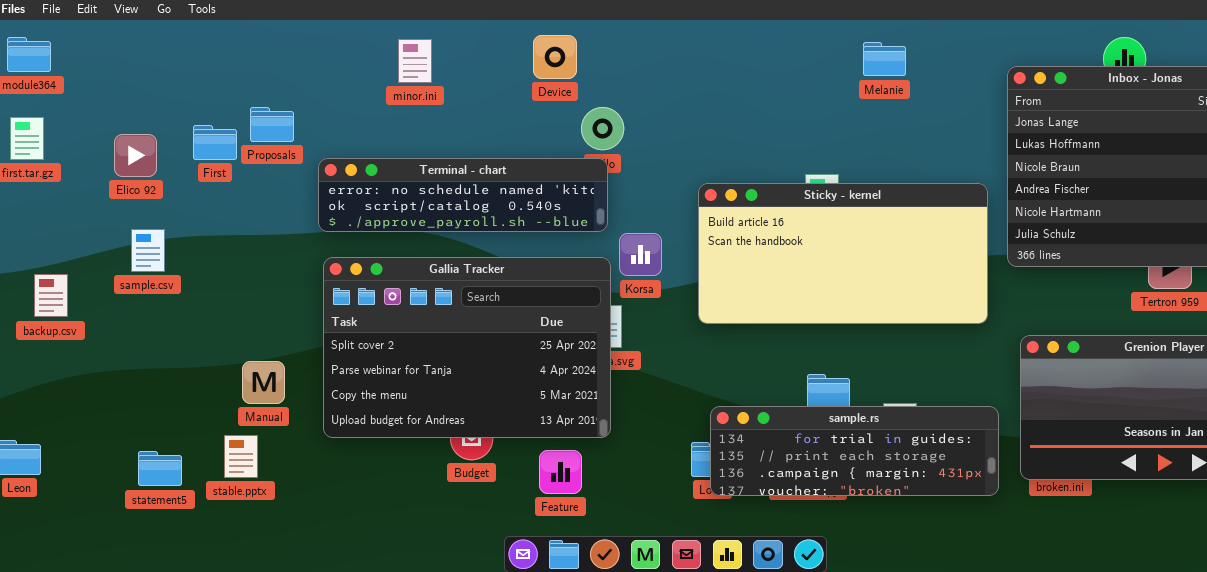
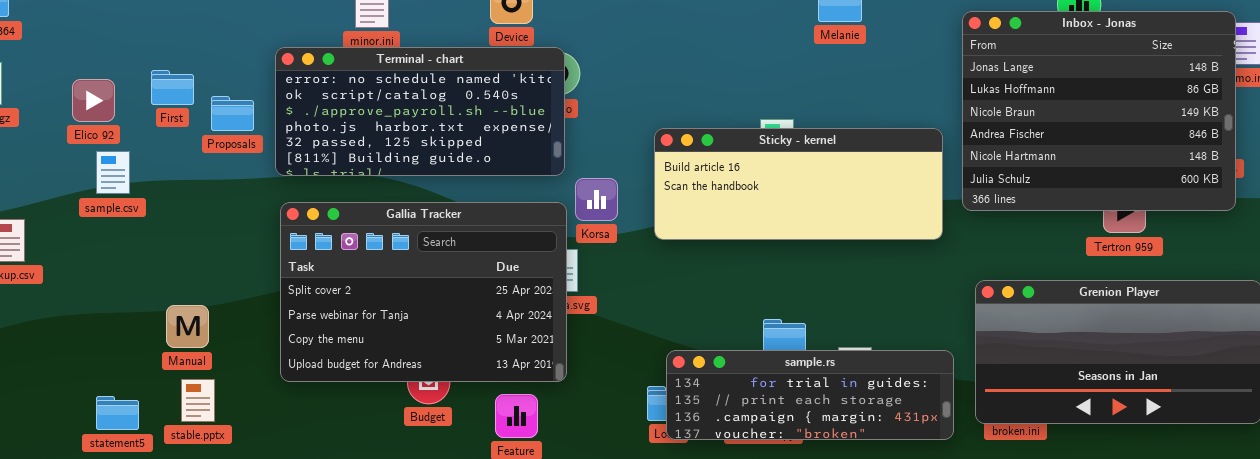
Proposals: [250,107,294,142] -> [211,96,254,131], moved
Terminal - chart: [318,158,608,232] -> [275,47,565,176], resized
Sticky - kernel: [698,183,988,324] -> [654,128,943,240], resized
sample.csv: [131,229,165,272] -> [96,151,130,194], moved
Manual: [242,361,285,404] -> [166,305,209,348], moved

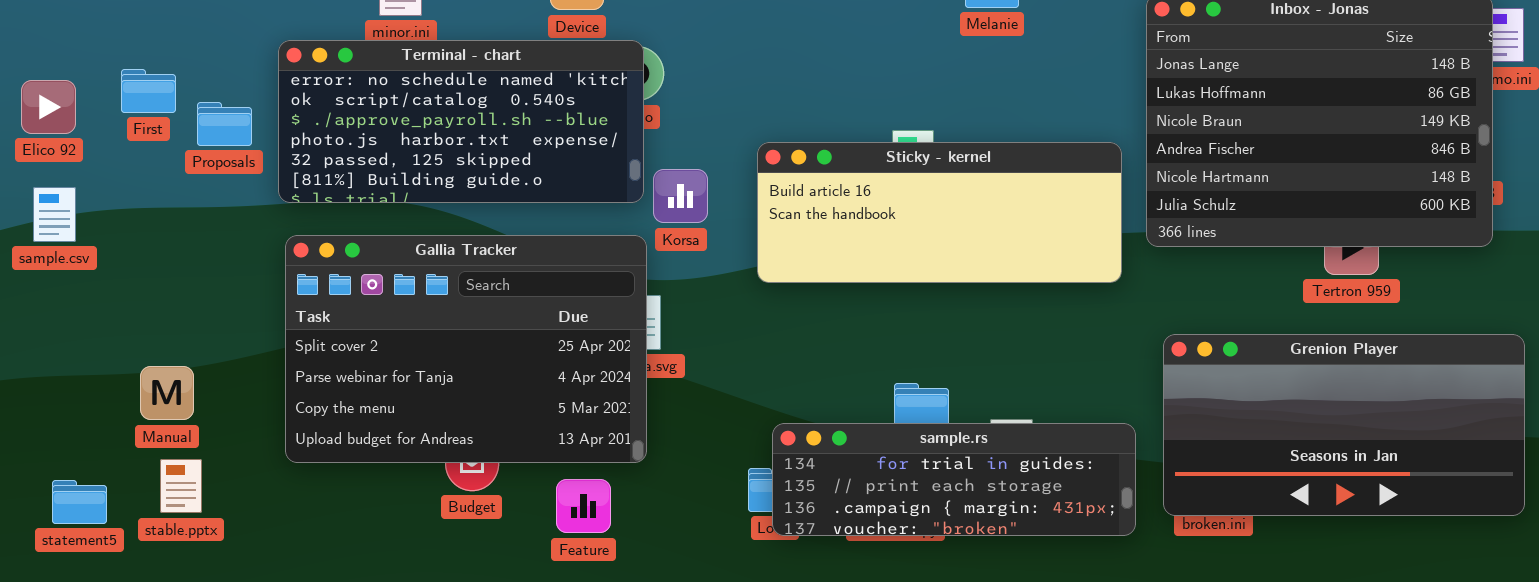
sample.csv: [96,151,130,194] -> [33,187,76,242], moved
Korsa: [575,178,618,221] -> [653,169,708,223], moved

